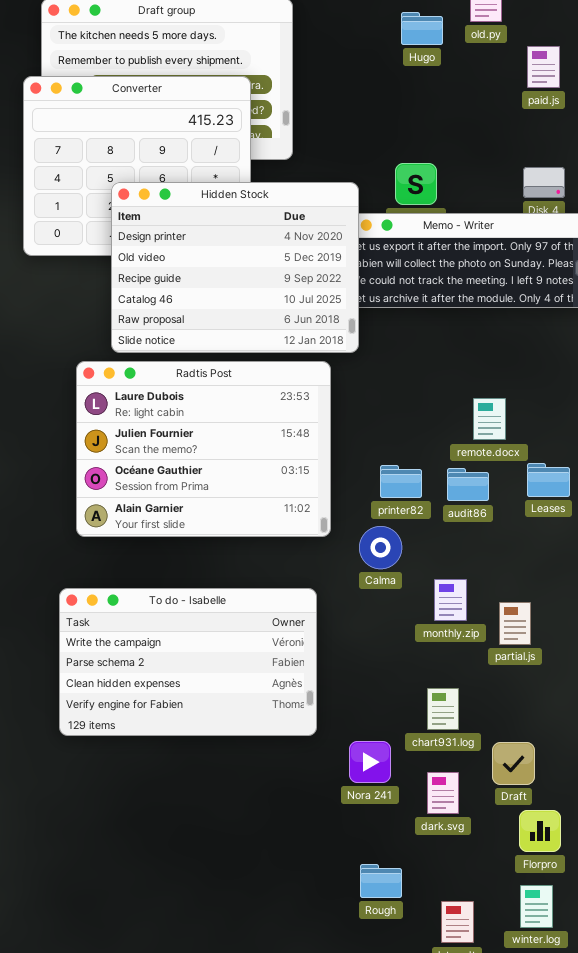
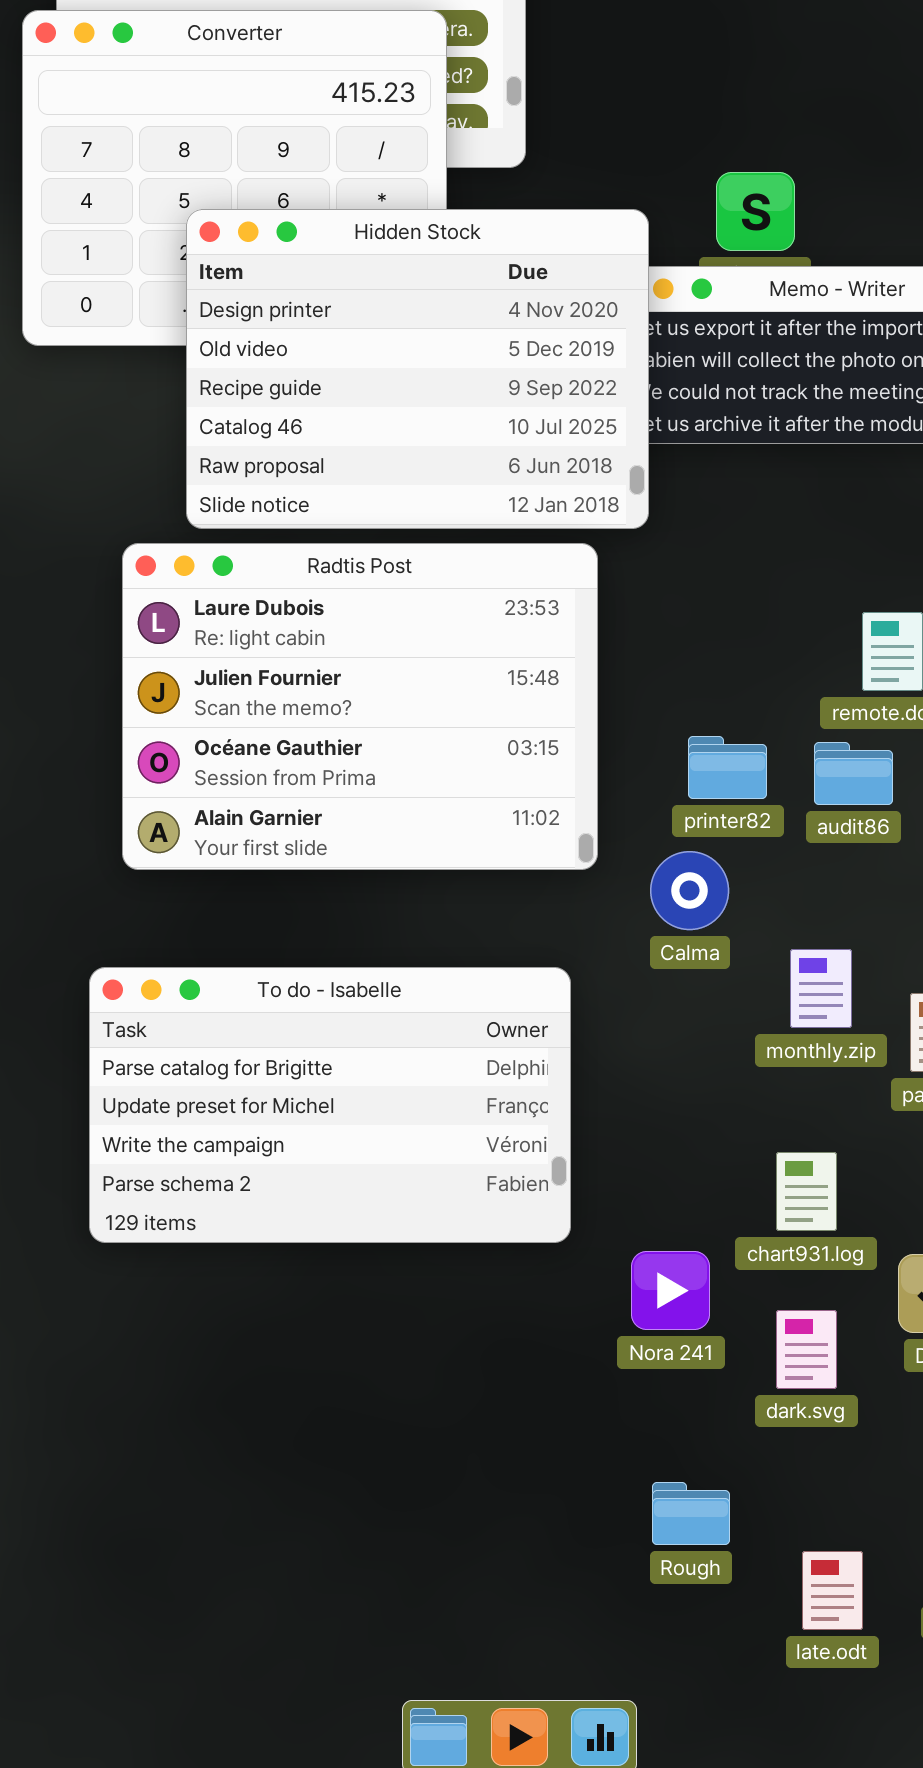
To do - Isabelle: [59,588,317,736] -> [89,967,571,1243], scrolled up 2 rows

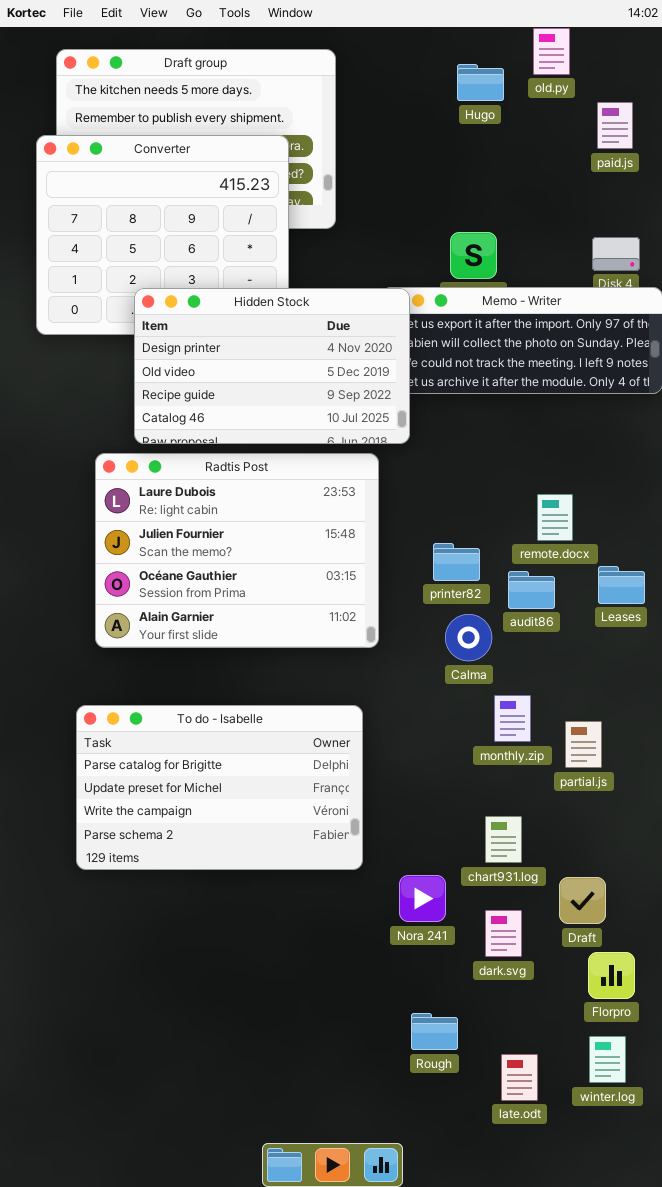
Hidden Stock: [186,209,649,529] -> [134,288,410,444], resized
printer82: [688,736,767,799] -> [433,543,480,581], moved
Calma: [650,851,729,930] -> [445,614,492,661], moved

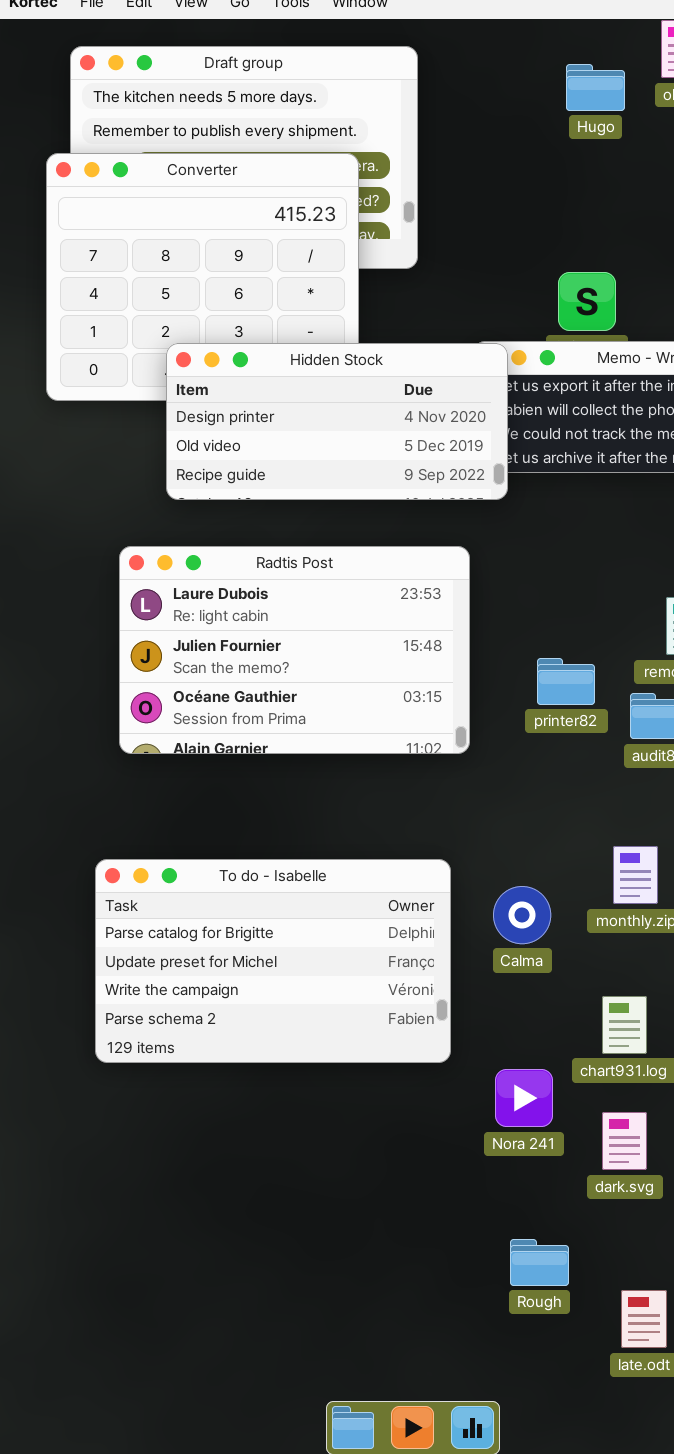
Hidden Stock: [134,288,410,444] -> [166,343,508,500], resized
Radtis Post: [95,453,379,648] -> [119,546,470,754], resized
Calma: [445,614,492,661] -> [493,886,551,944], moved

